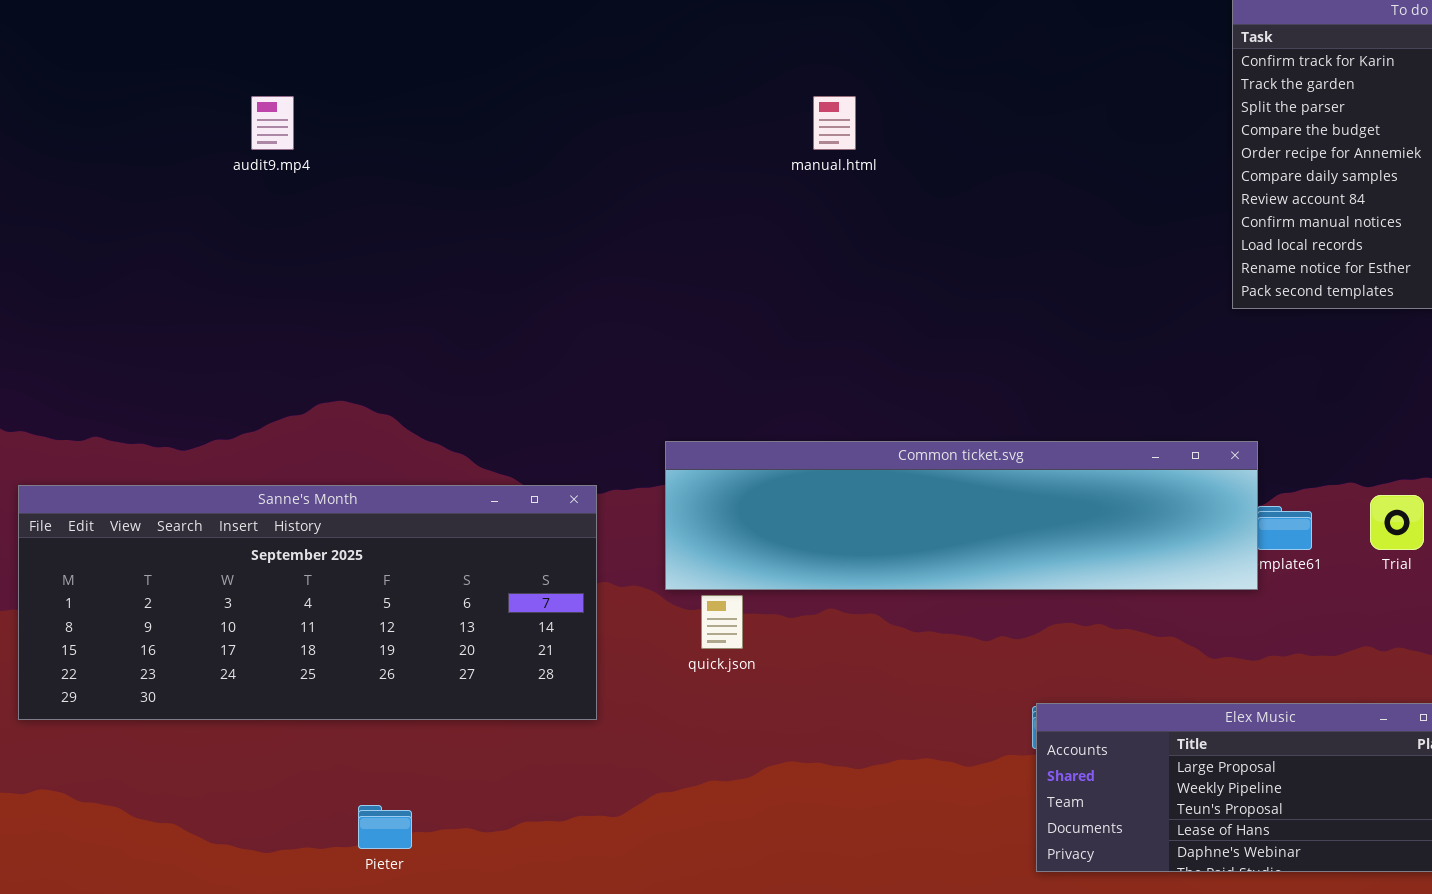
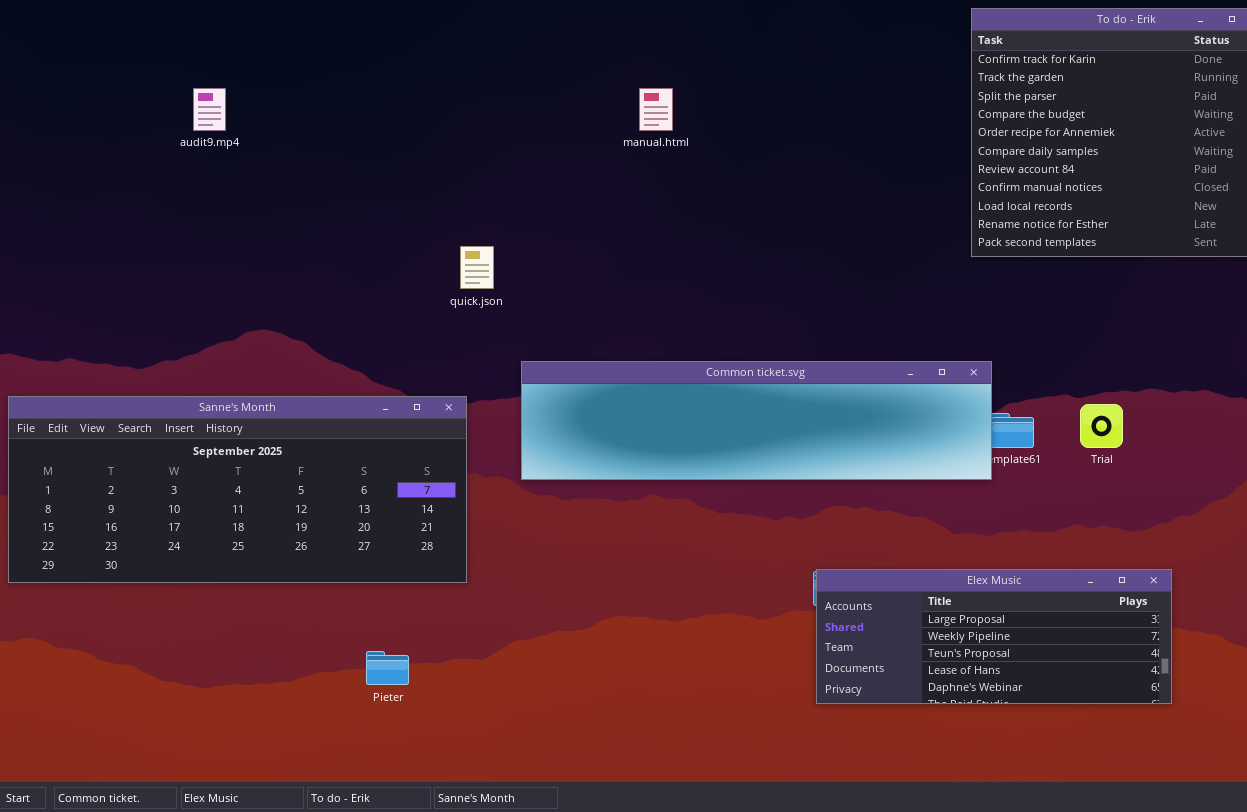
quick.json: [701,595,743,649] -> [460,246,494,289], moved
Pieter: [358,805,412,849] -> [366,651,409,685], moved

